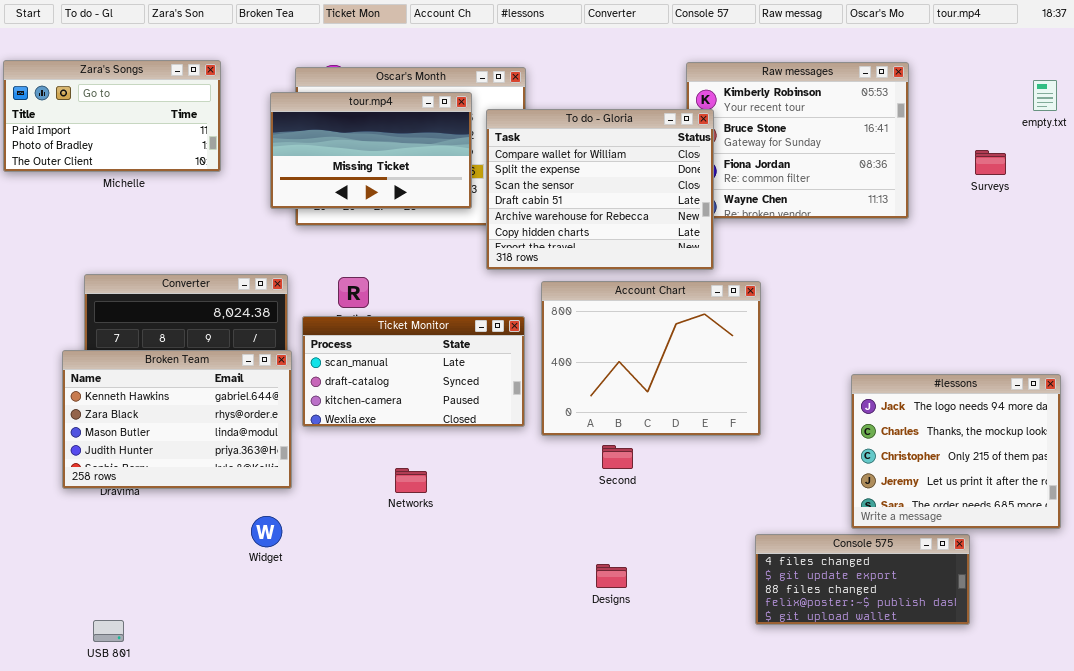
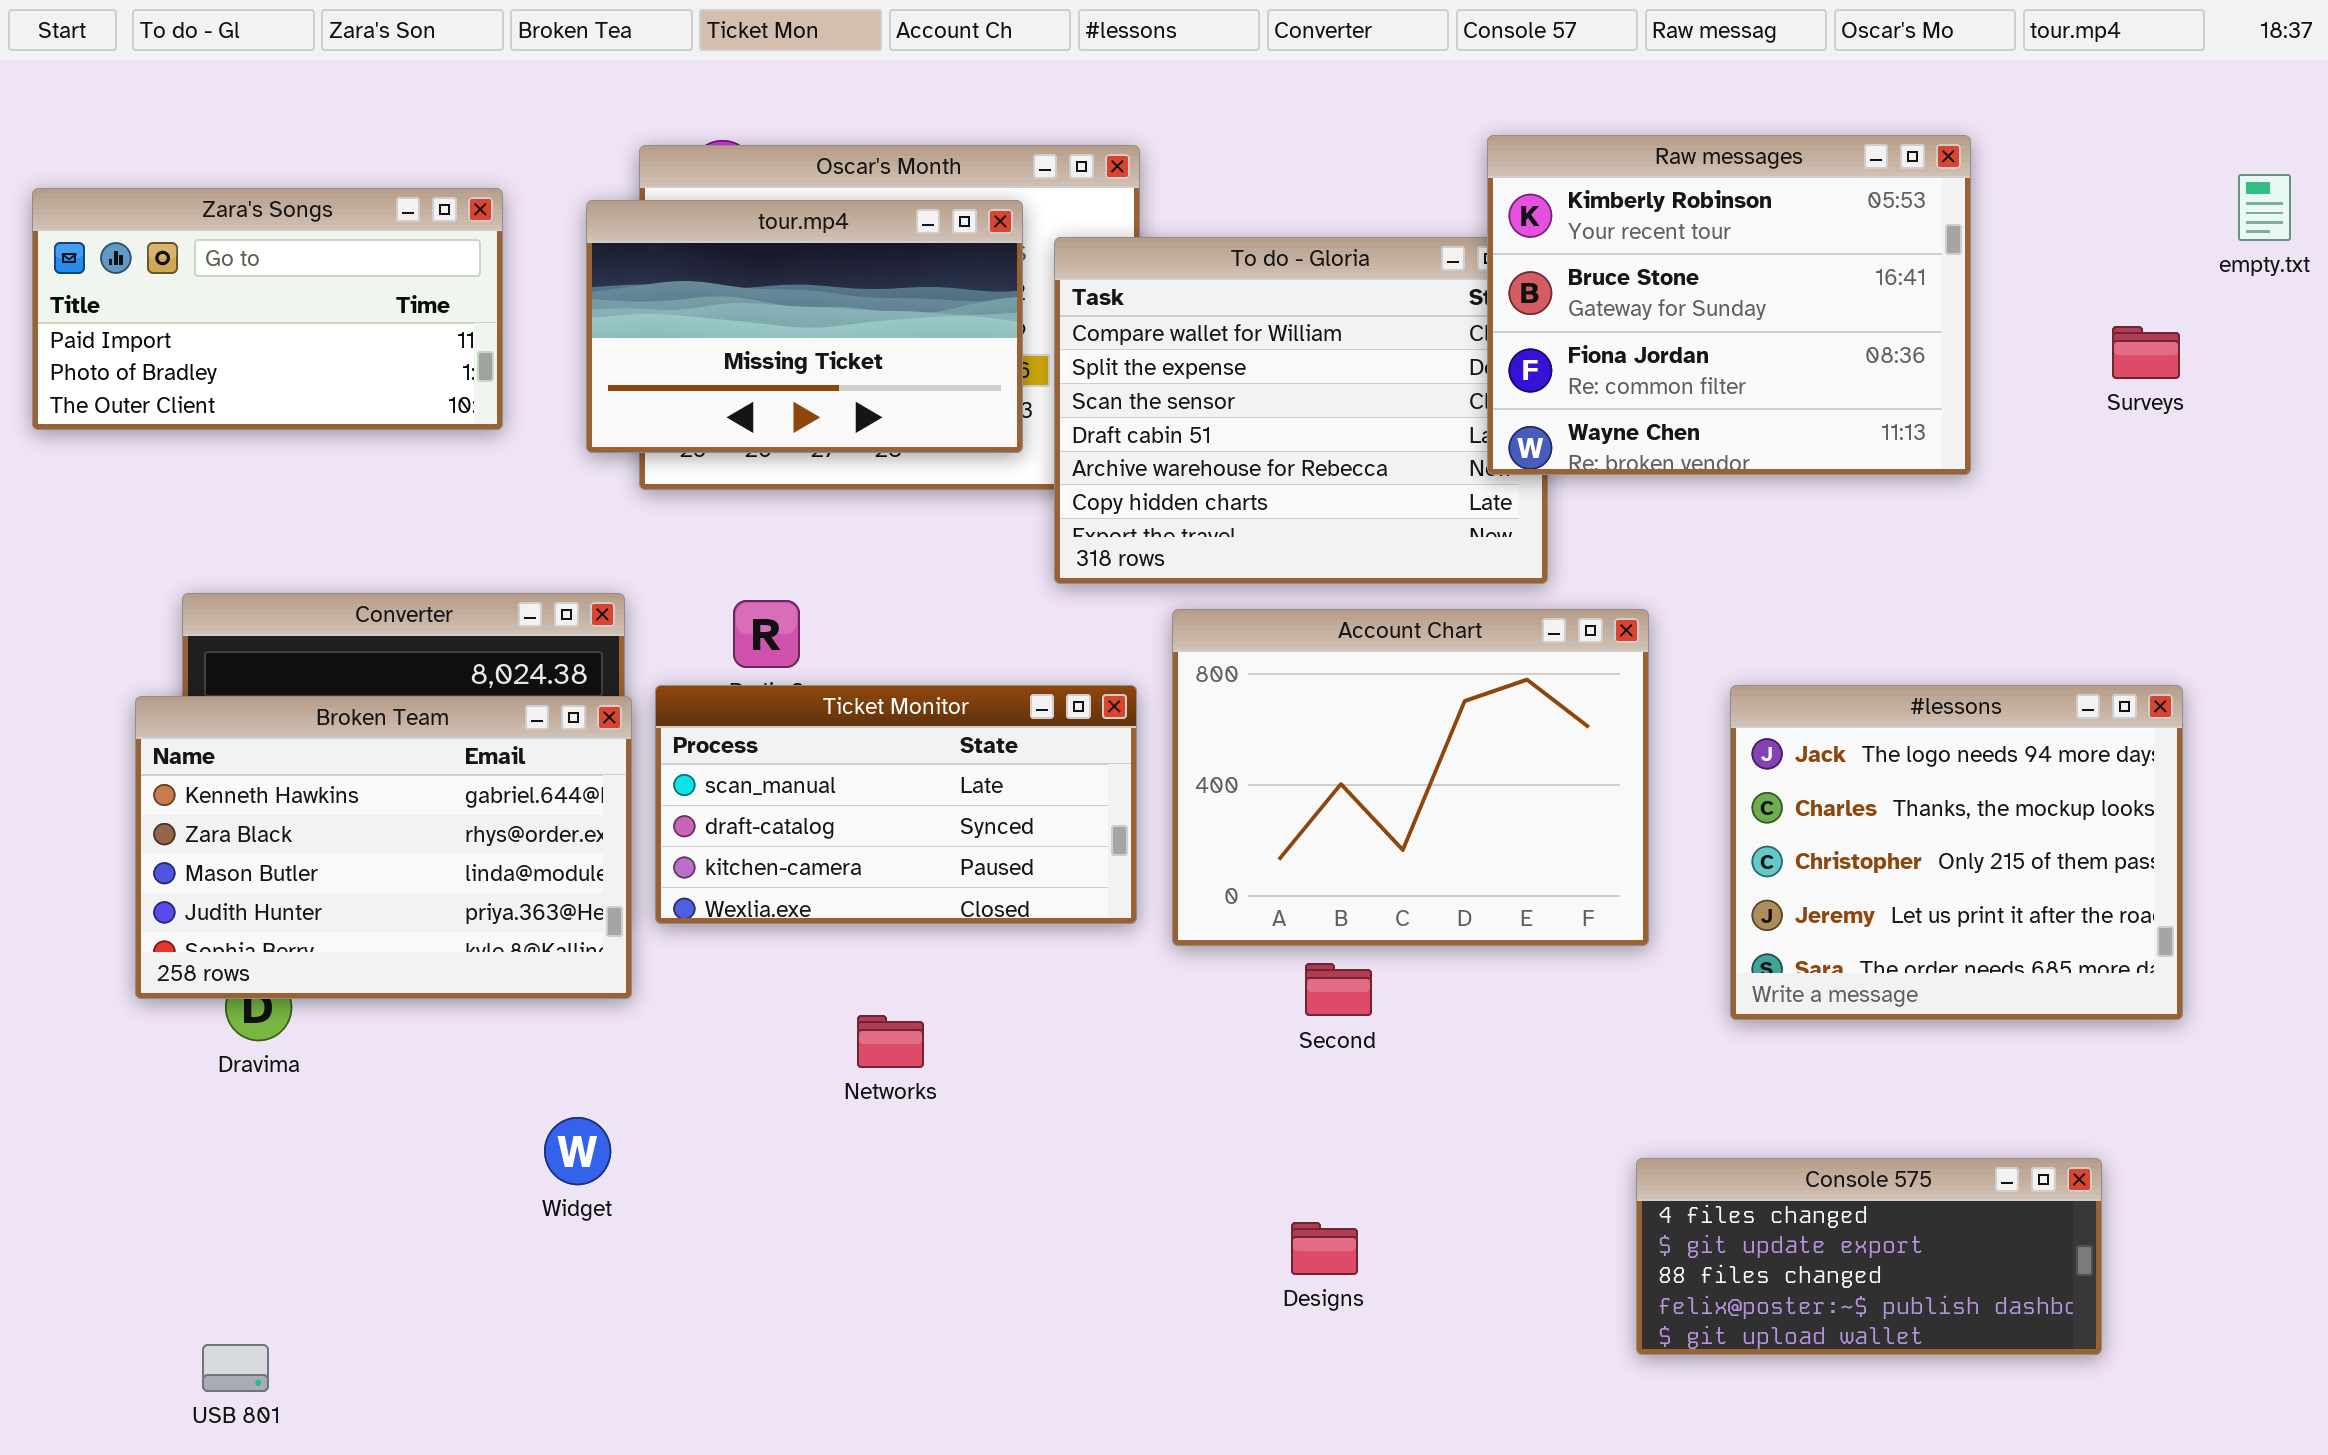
Zara's Songs: [3,60,221,172] -> [32,188,503,430], moved
Raw messages: [686,62,909,219] -> [1487,135,1971,475], raised
Broken Team: [62,350,292,489] -> [135,696,632,999], moved
#lessons: [851,374,1061,529] -> [1730,685,2183,1020], moved

